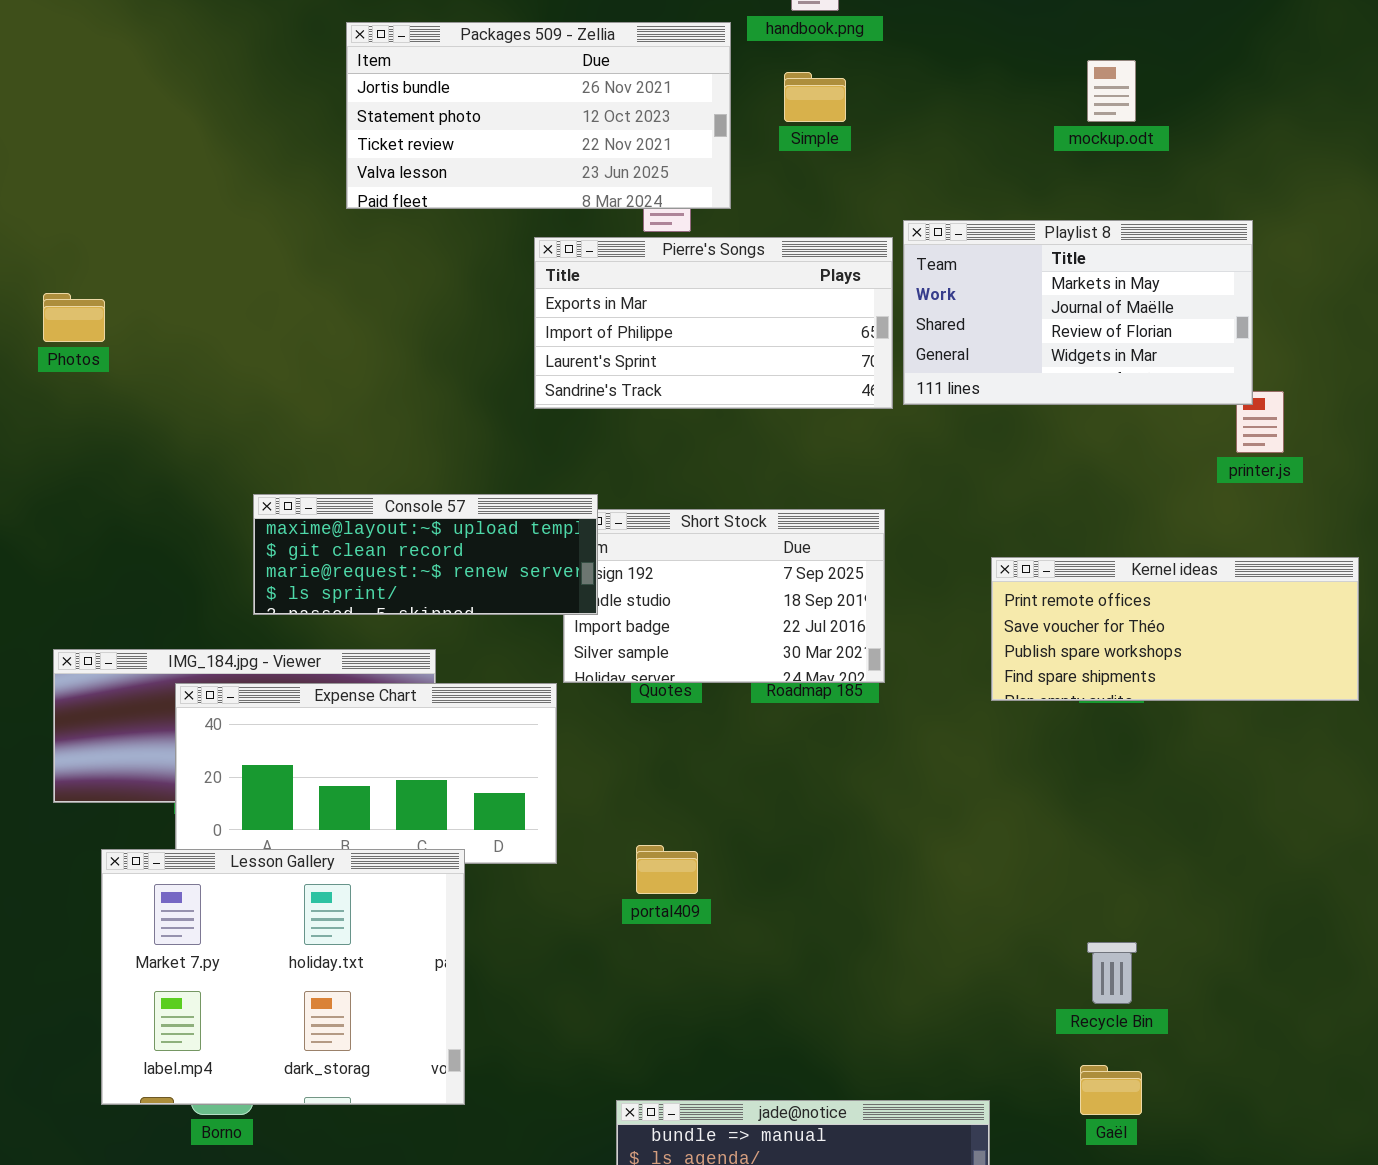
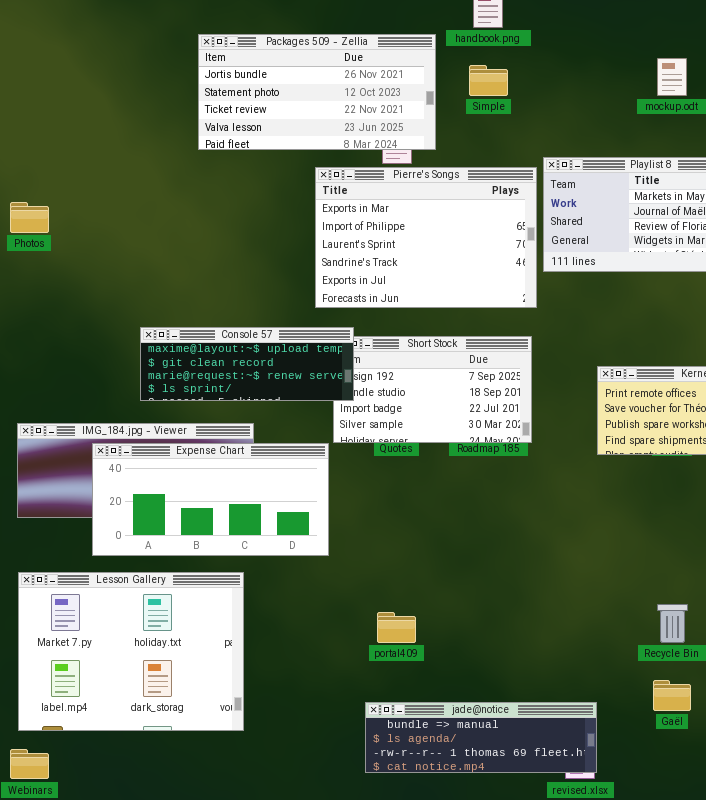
Pierre's Songs: [534,237,893,409] -> [315,167,537,308], resized
portal409: [636,845,698,894] -> [377,612,416,643], moved
Lesson Gallery: [101,849,465,1105] -> [18,572,244,731], moved

